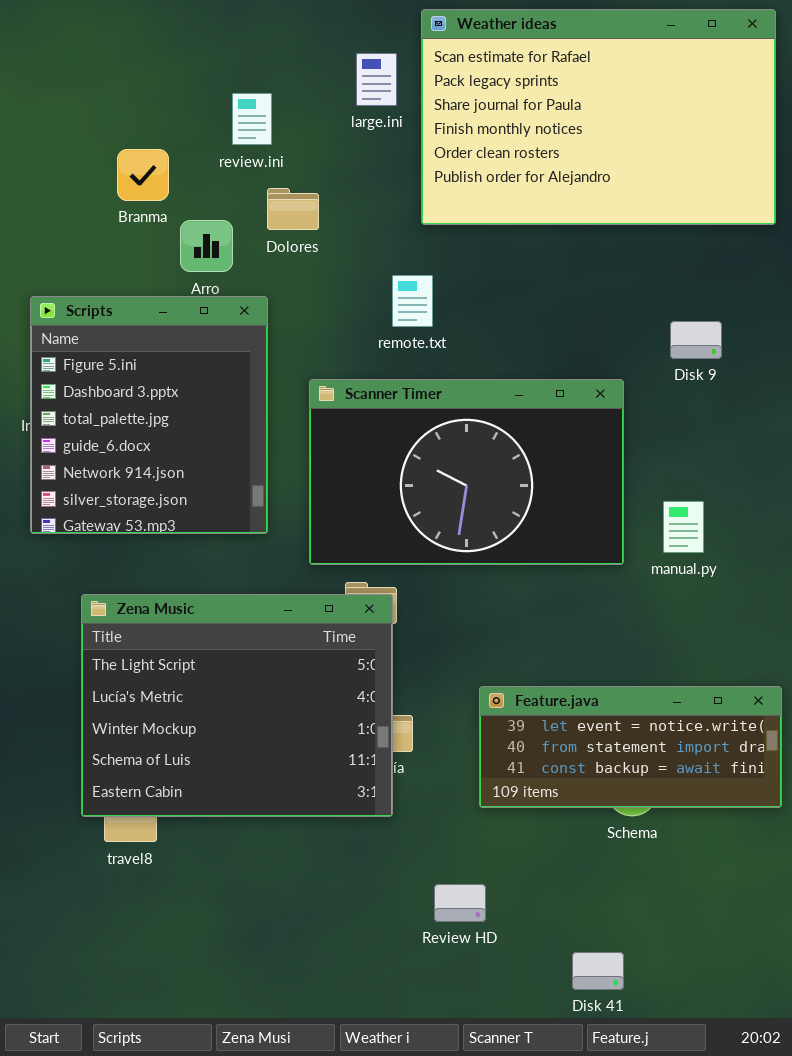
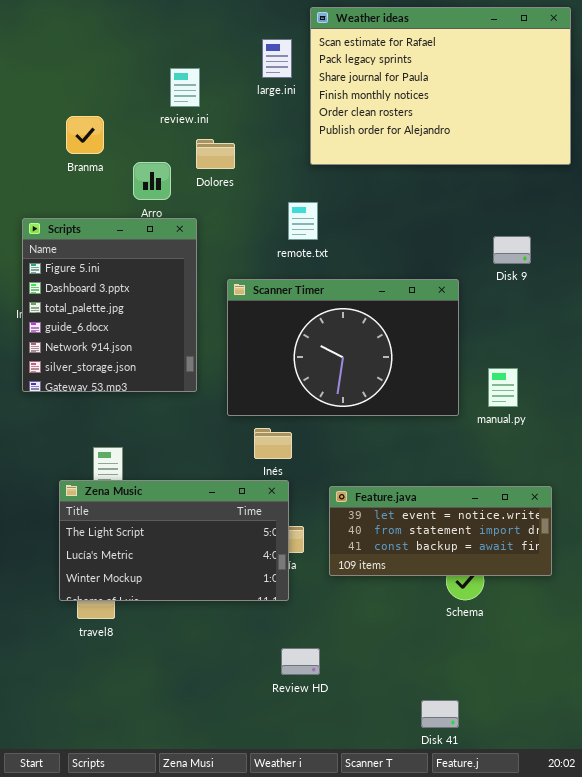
Branma: [117,149,169,201] -> [66,116,104,154], moved
Zena Music: [81,594,393,817] -> [59,480,289,601], resized
Feature.java: [479,686,782,808] -> [329,486,552,576], moved
Review HD: [434,884,486,922] -> [281,648,320,675], moved

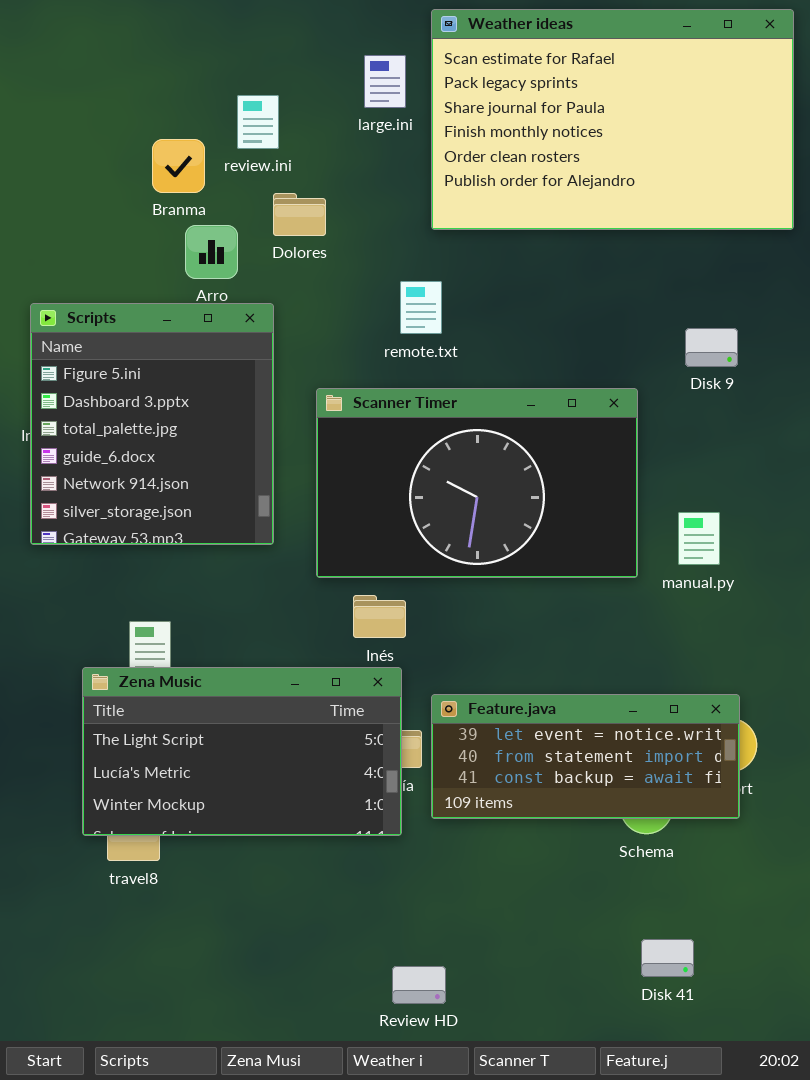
Branma: [66,116,104,154] -> [152,139,205,193], moved
Feature.java: [329,486,552,576] -> [431,694,740,819], moved
Review HD: [281,648,320,675] -> [392,966,446,1004], moved
Disk 41: [421,700,459,728] -> [641,939,694,977], moved

